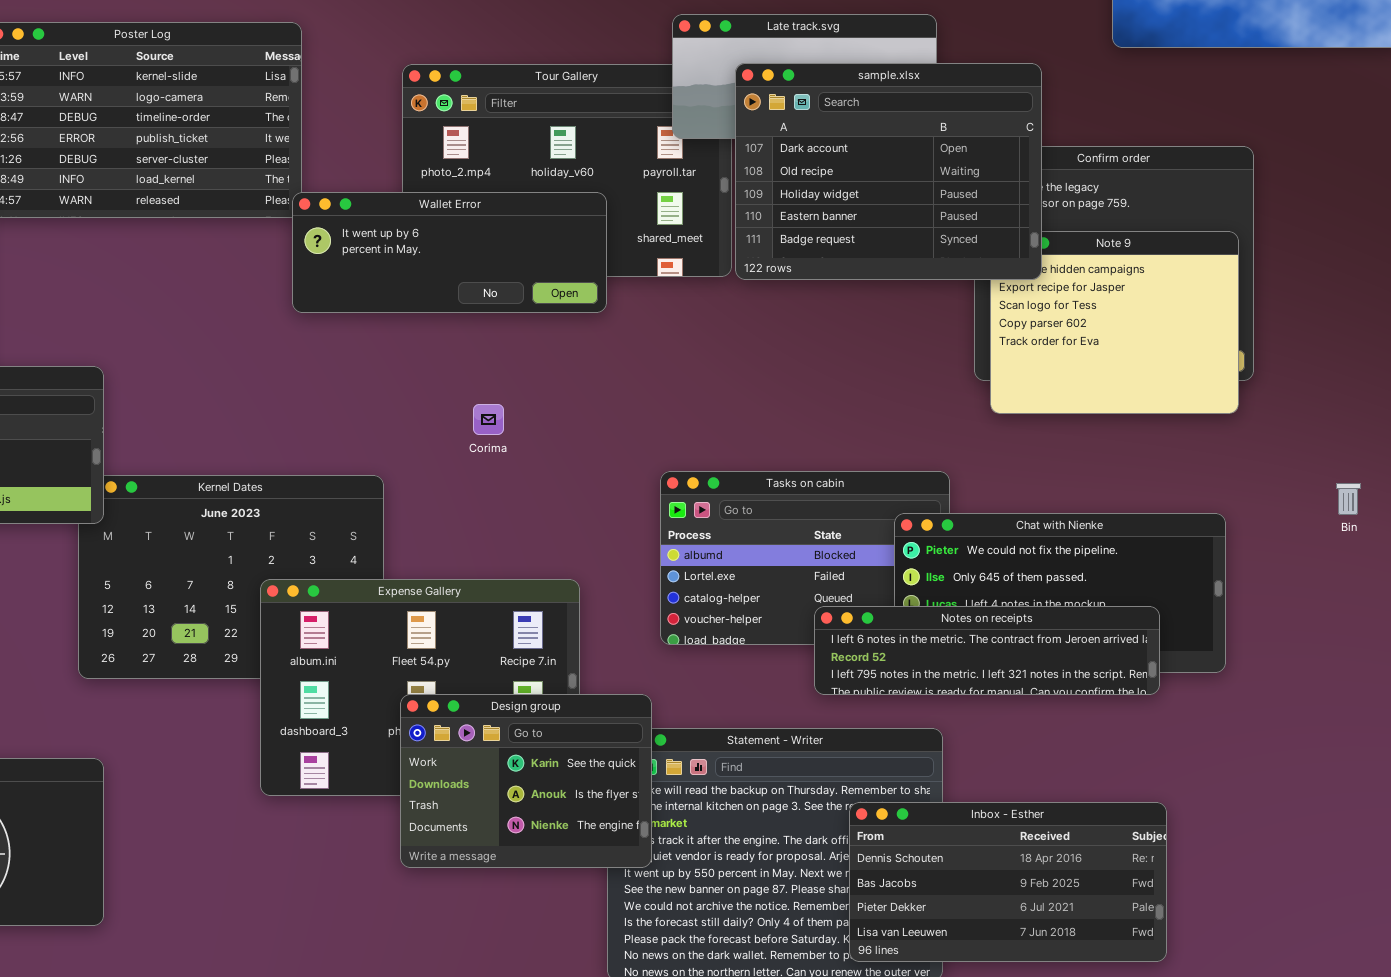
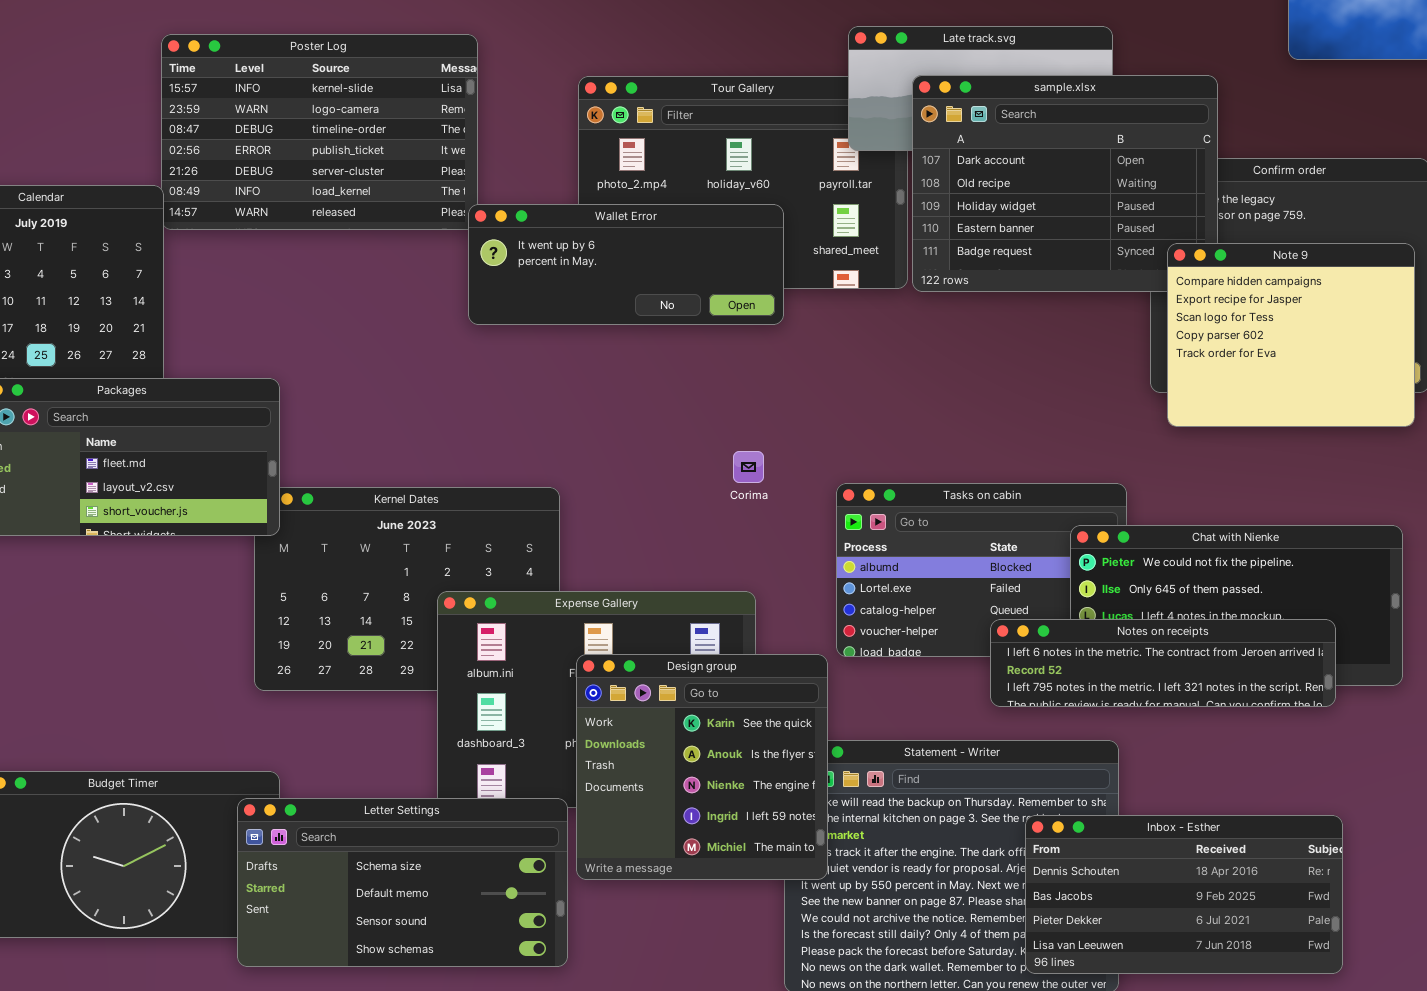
Note 9: [990,231,1239,414] -> [1167,243,1415,427], raised
Corima: [473,404,504,435] -> [733,451,764,483], moved
Design group: [400,694,652,868] -> [576,654,828,880], resized
Letter Settings: none -> [237,798,568,967], opened

